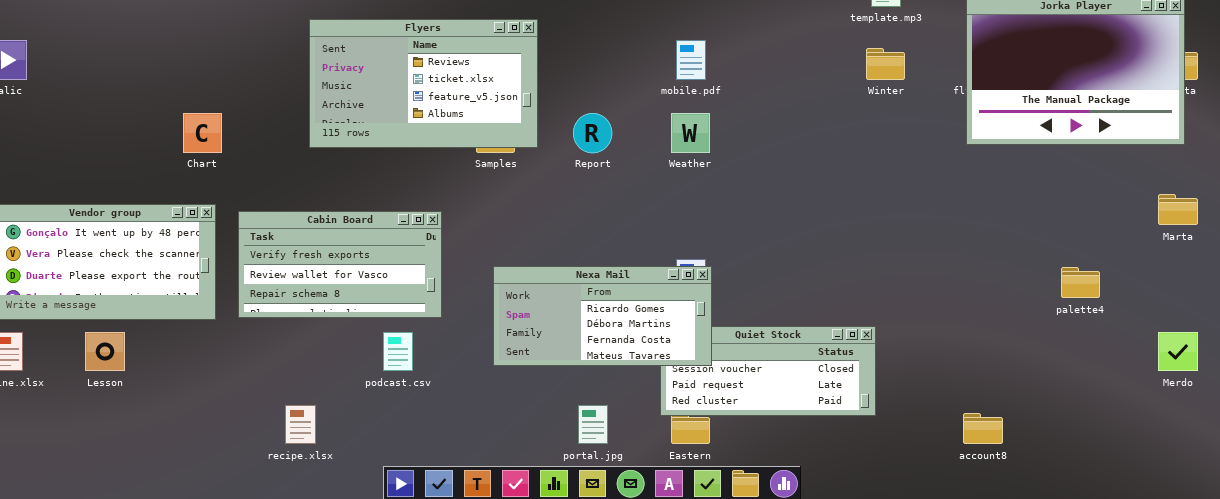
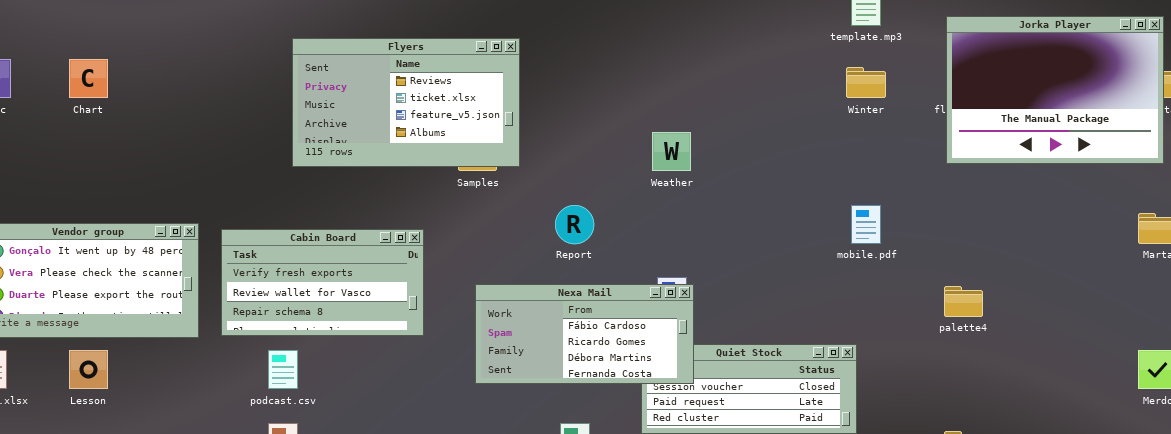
mobile.pdf: [676,40,706,80] -> [851,205,881,244], moved
Chart: [183,113,222,153] -> [69,59,108,98], moved
Report: [573,113,612,153] -> [555,205,594,244], moved
Nexa Mail: [493,266,712,366] -> [475,284,694,384], scrolled up 1 row
palette4: [1061,267,1100,298] -> [944,286,983,317], moved
podcast.csv: [383,332,413,371] -> [268,350,298,389], moved

